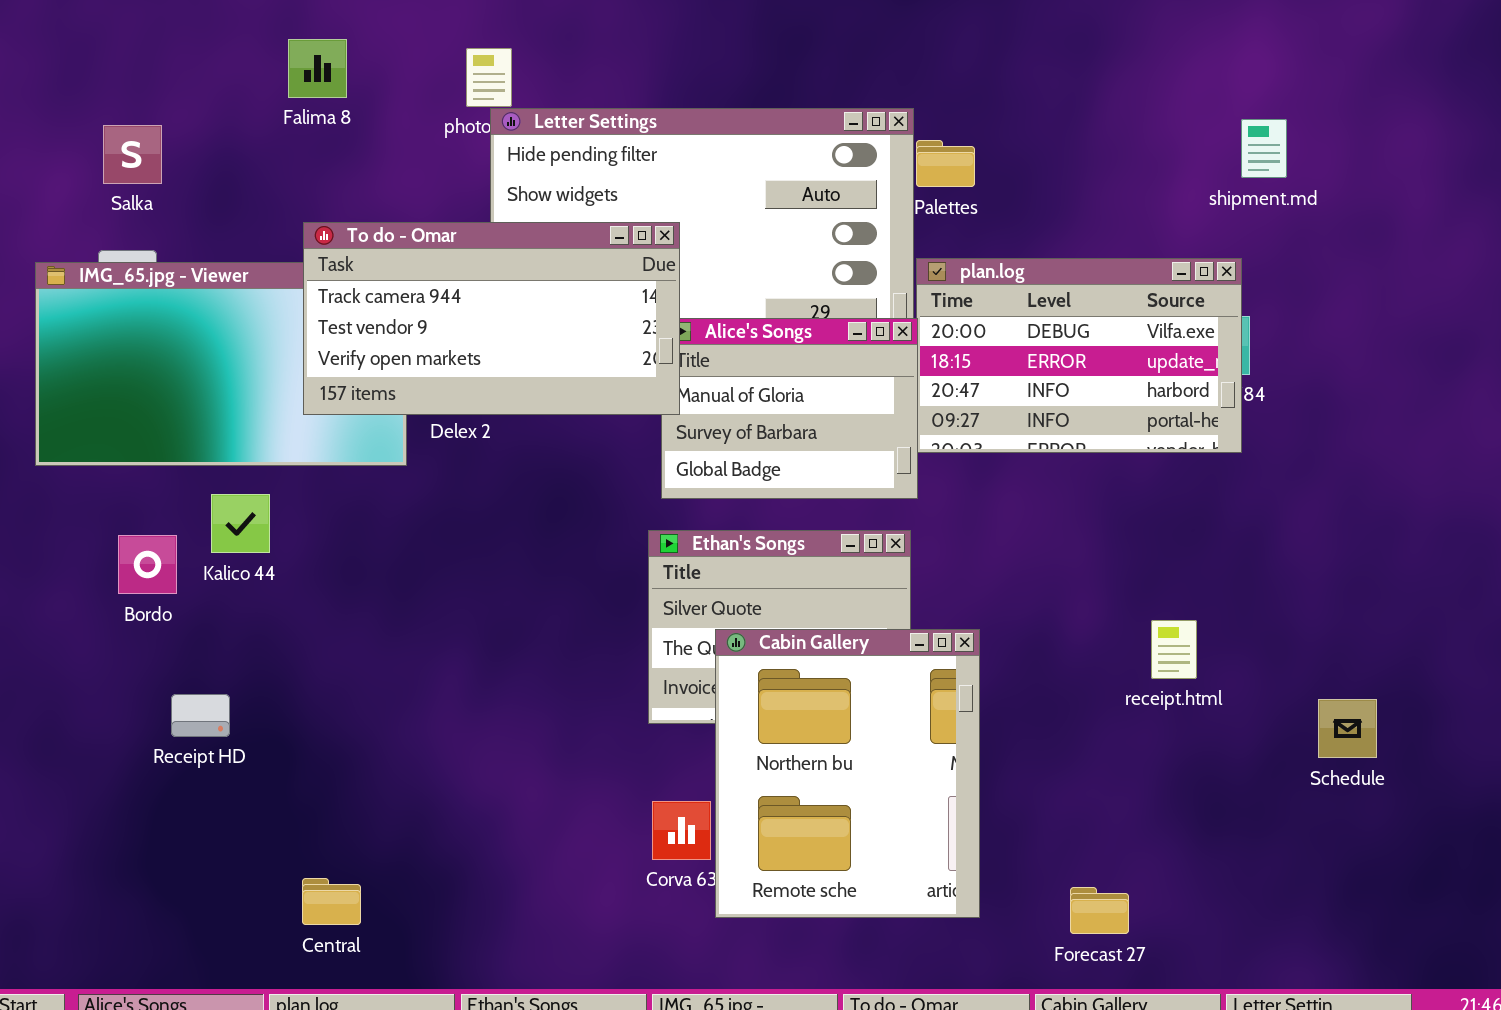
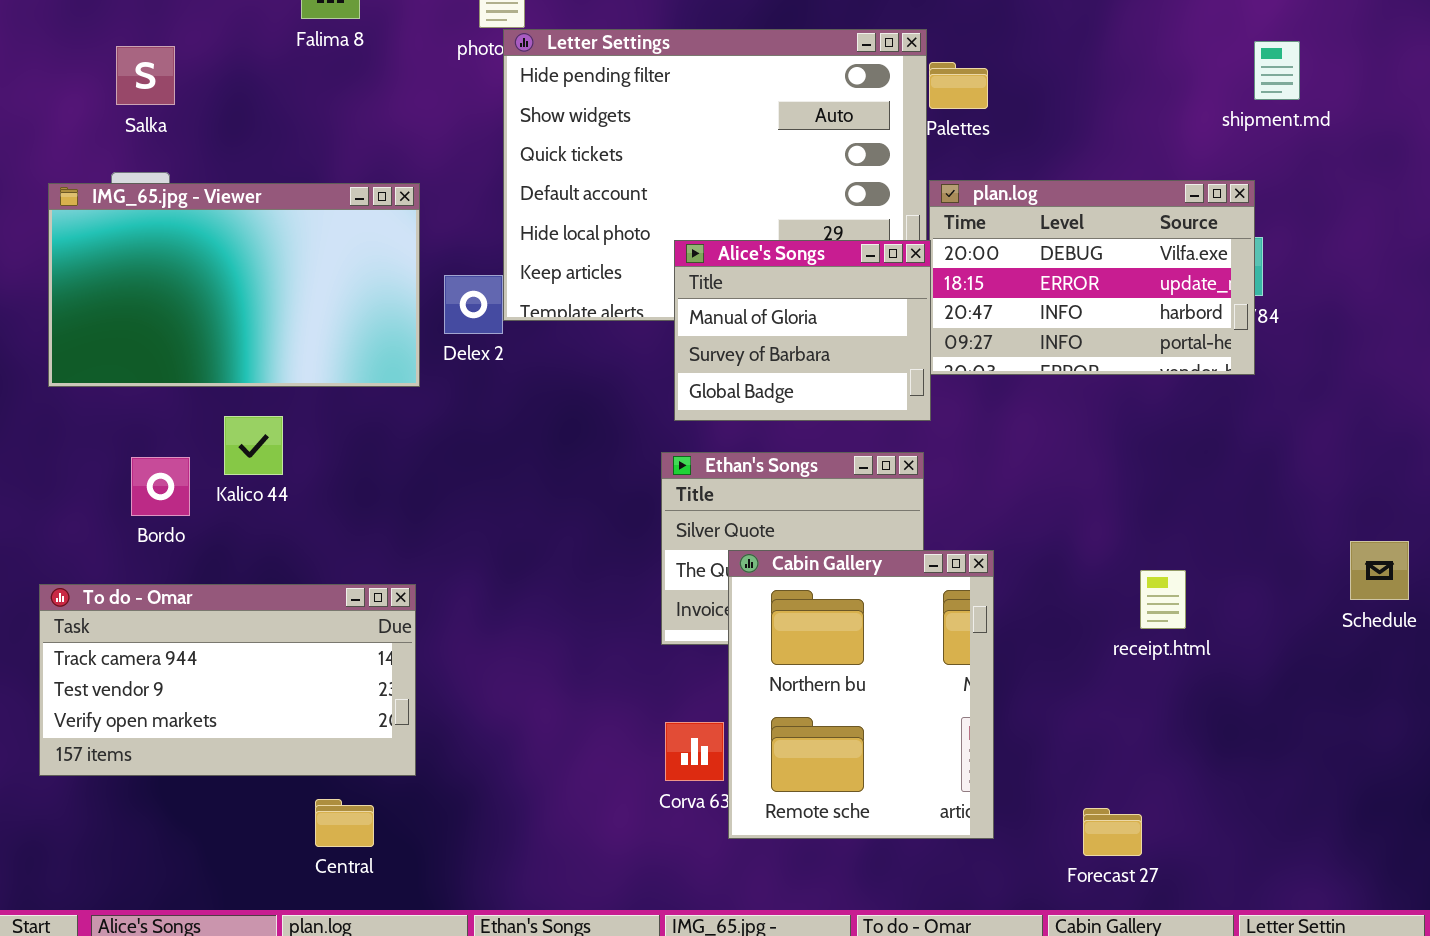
To do - Omar: [303,222,680,415] -> [39,584,416,776], moved
receipt.html: [1151,620,1197,679] -> [1140,570,1186,629], moved
Schedule: [1318,699,1377,758] -> [1350,541,1409,600], moved

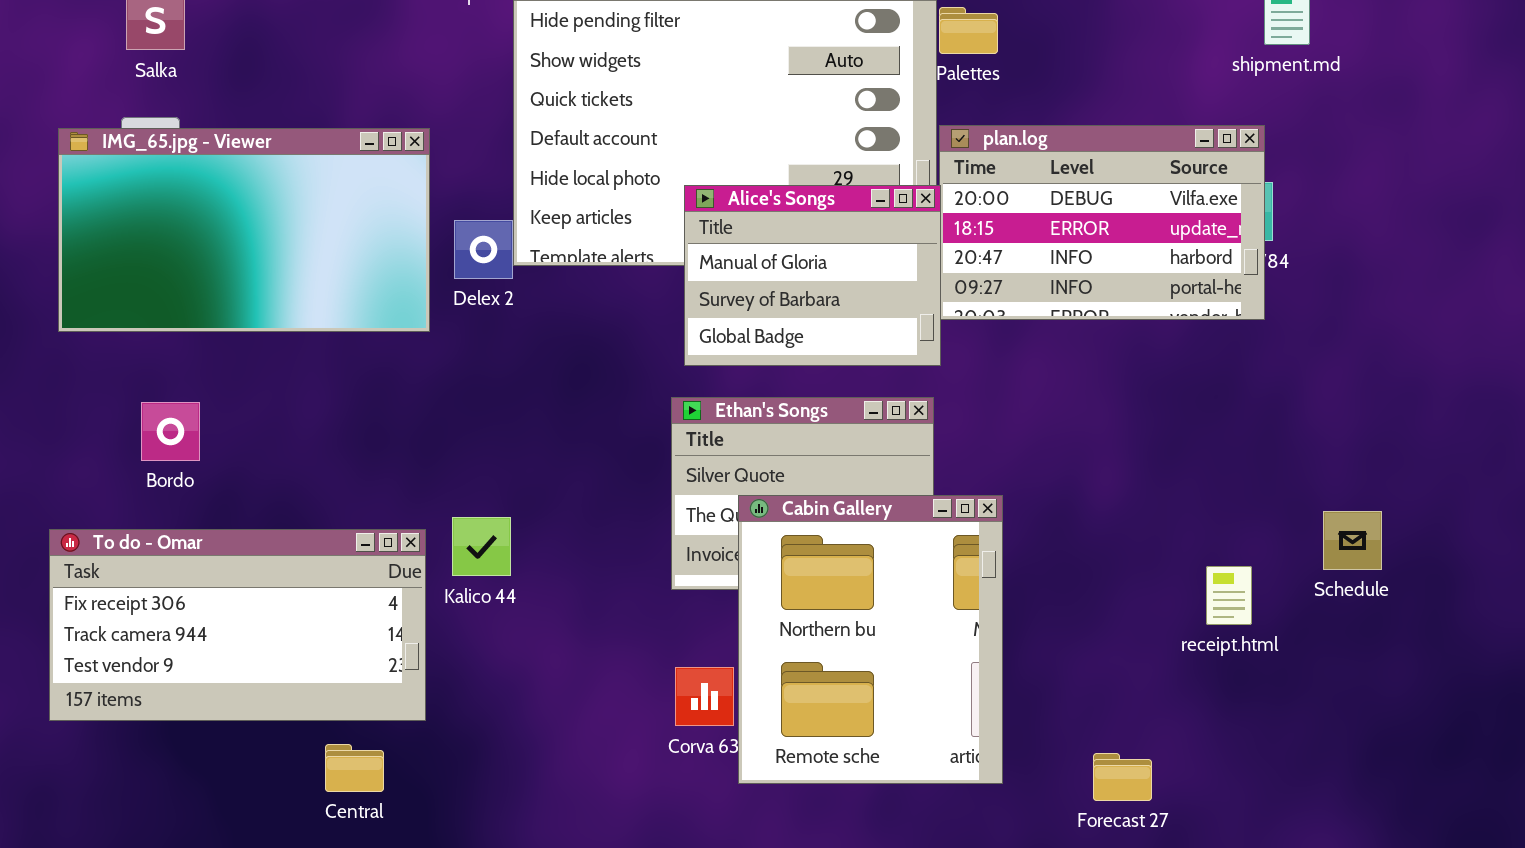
Kalico 44: [224,416,283,475] -> [452,517,511,576], moved
Schedule: [1350,541,1409,600] -> [1323,511,1382,570], moved
receipt.html: [1140,570,1186,629] -> [1206,566,1252,625], moved
To do - Omar: [39,584,416,776] -> [49,529,426,721], scrolled up 1 row

